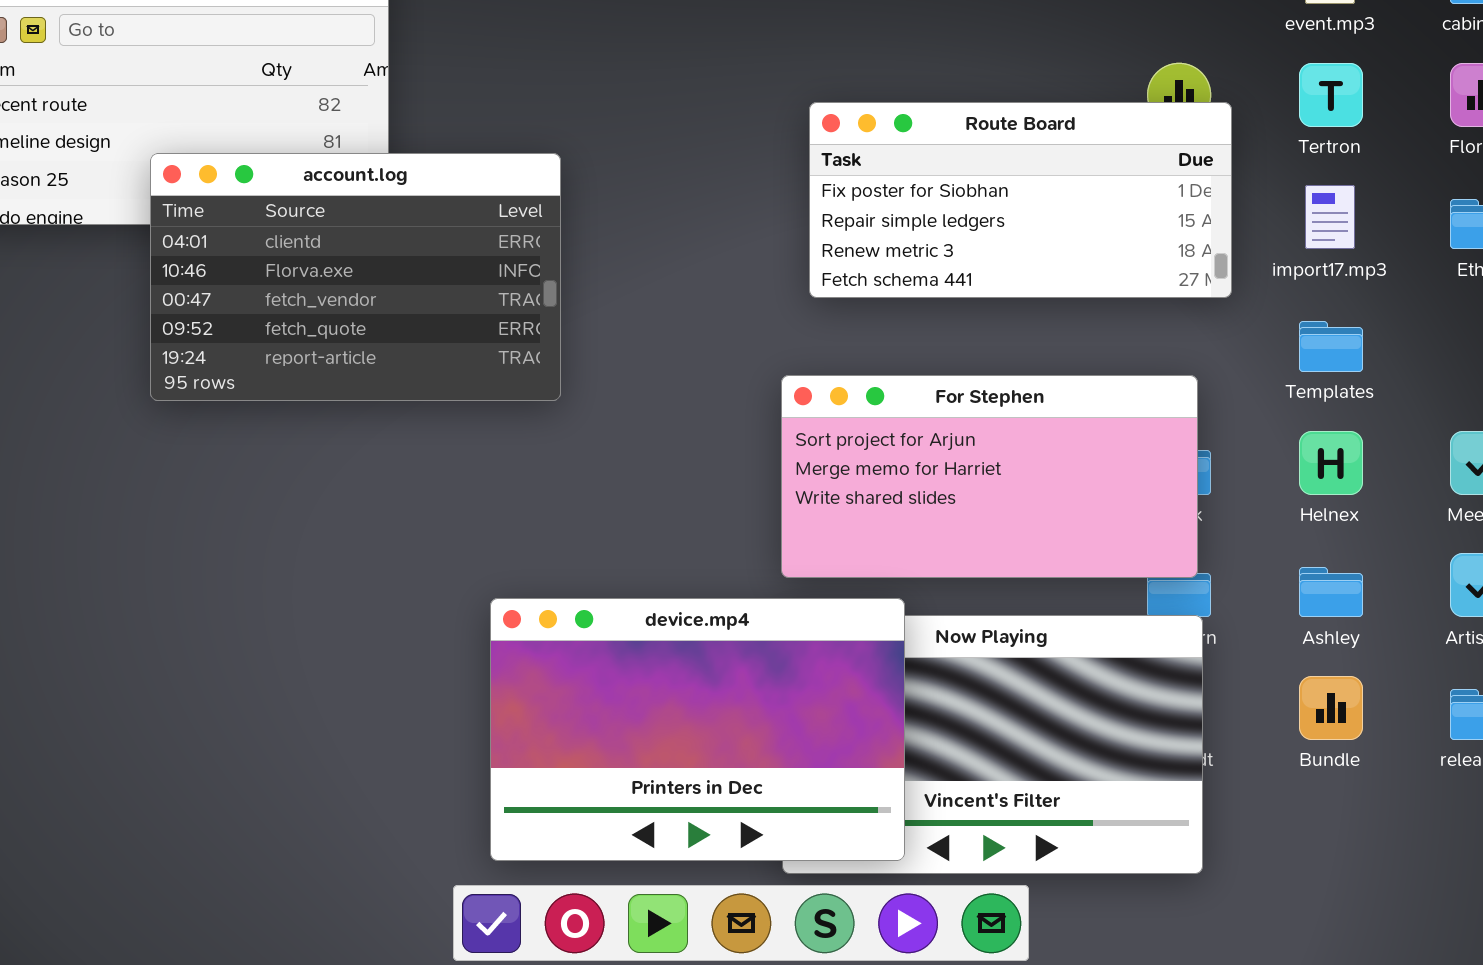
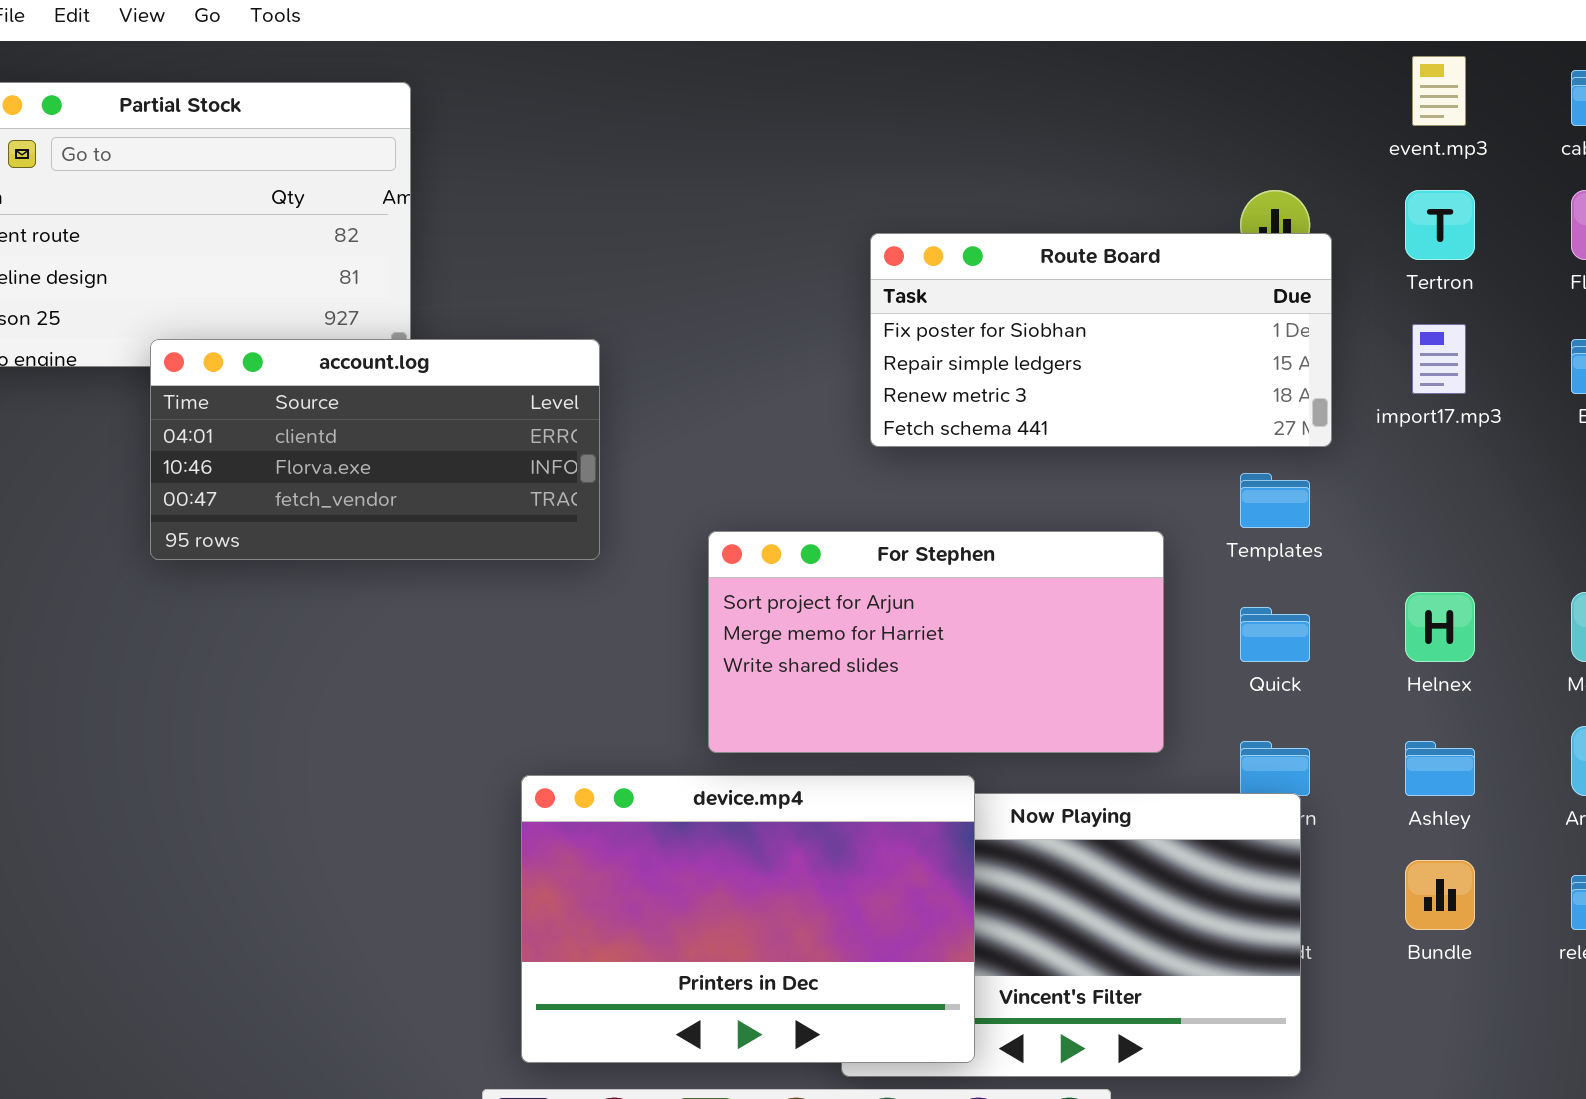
account.log: [150,153,561,401] -> [150,339,600,560], resized
Templates: [1299,321,1363,372] -> [1240,473,1310,528], moved
For Stephen: [781,375,1198,578] -> [708,531,1164,753], moved

